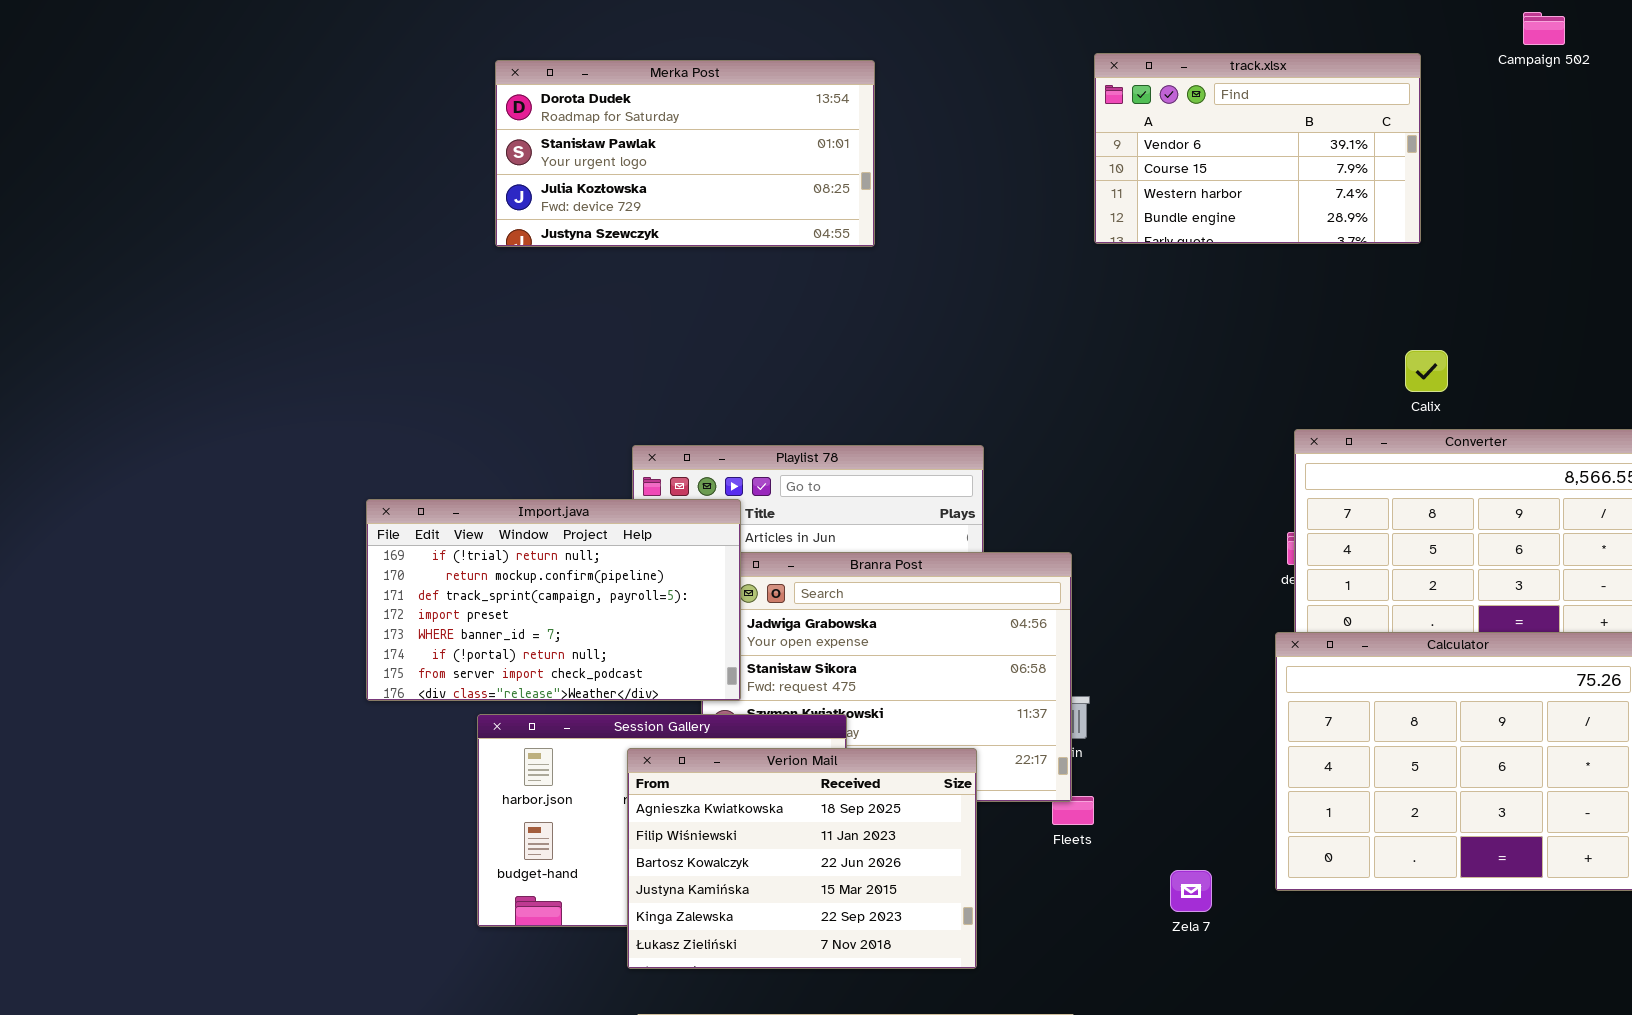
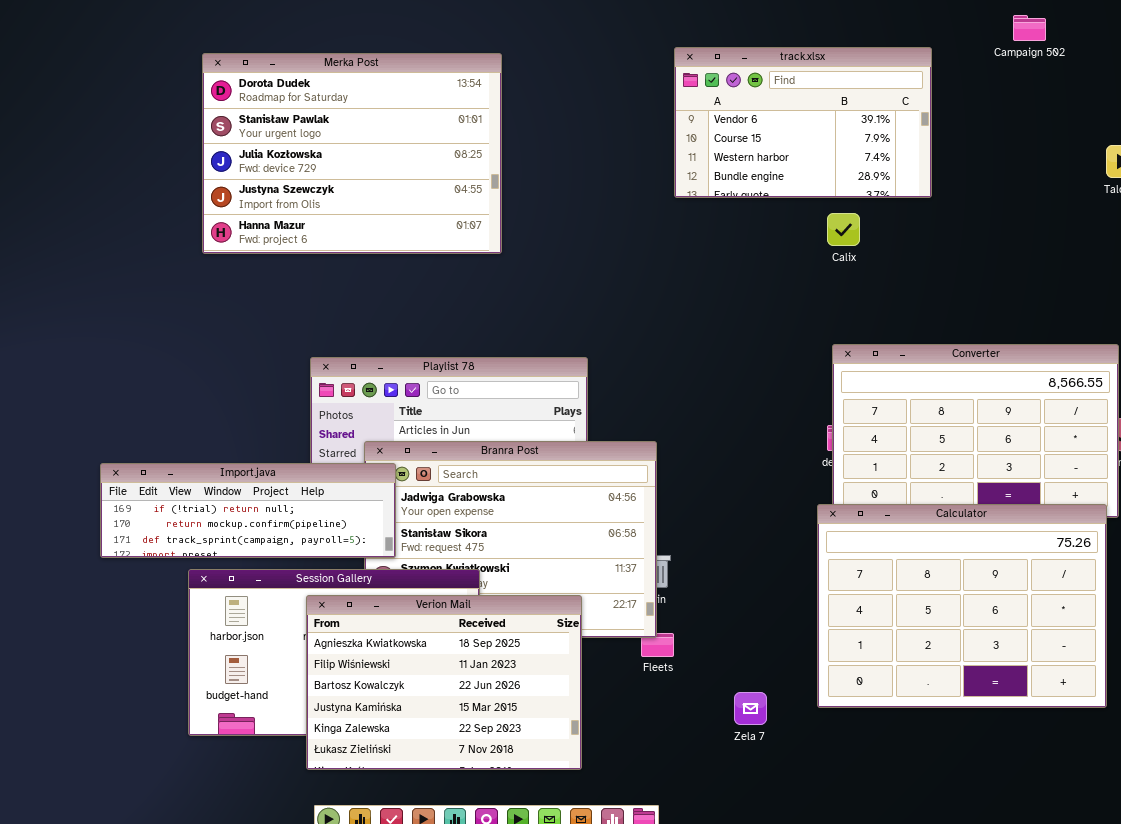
Merka Post: [495,60,875,247] -> [202,53,502,254], resized
Calix: [1405,350,1448,392] -> [827,213,860,246], moved
Import.java: [366,499,741,701] -> [100,463,396,558], resized

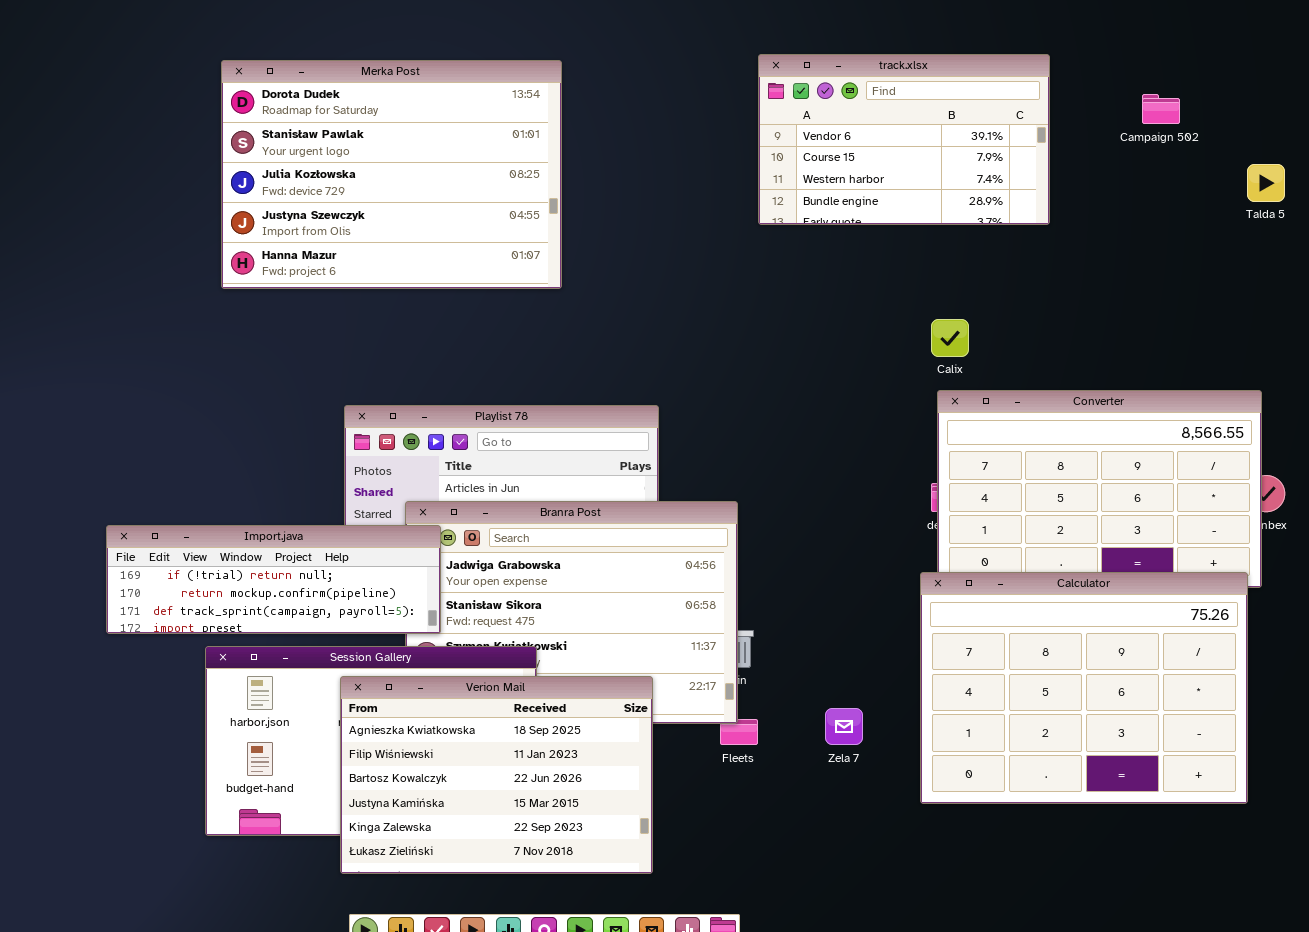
Campaign 502: [1013,15,1046,41] -> [1142,94,1180,124], moved
Calix: [827,213,860,246] -> [931,319,969,357], moved
Zela 7: [734,692,767,725] -> [825,708,863,745], moved

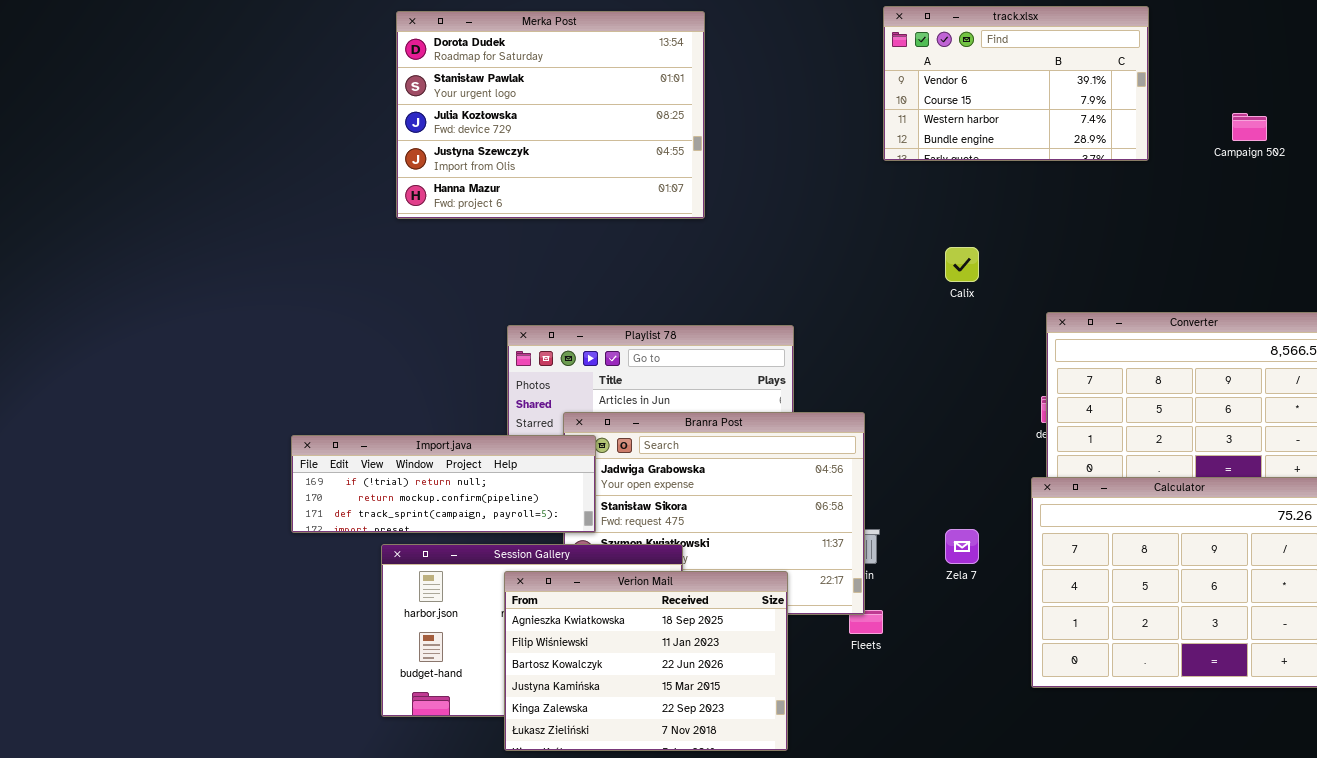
Campaign 502: [1142,94,1180,124] -> [1232,113,1267,141], moved
Calix: [931,319,969,357] -> [945,247,979,282], moved
Zela 7: [825,708,863,745] -> [945,529,979,564], moved

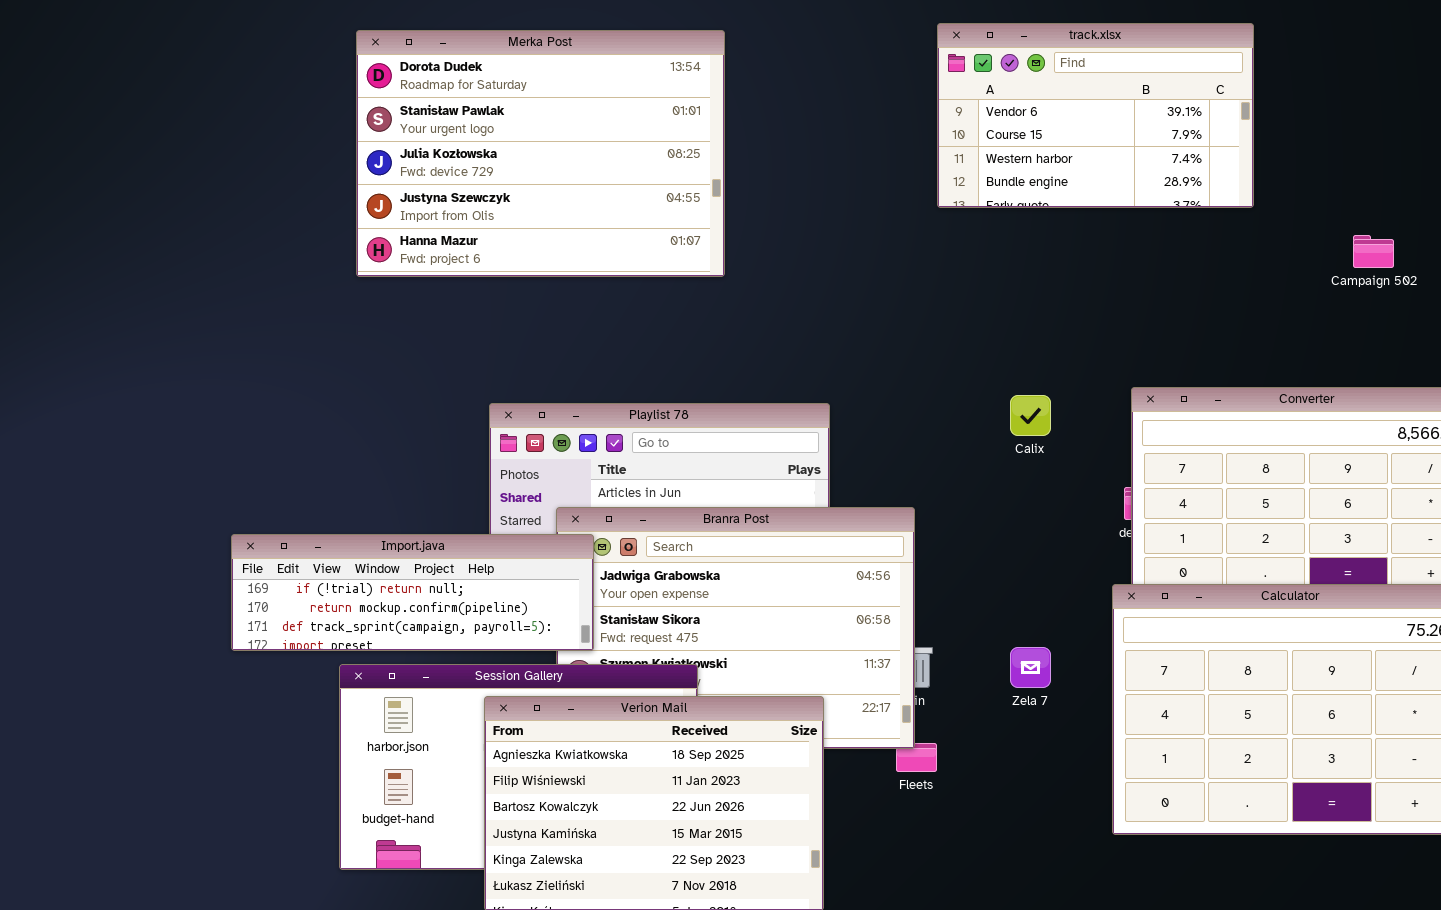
Campaign 502: [1232,113,1267,141] -> [1353,235,1394,268], moved
Calix: [945,247,979,282] -> [1010,395,1051,436], moved

